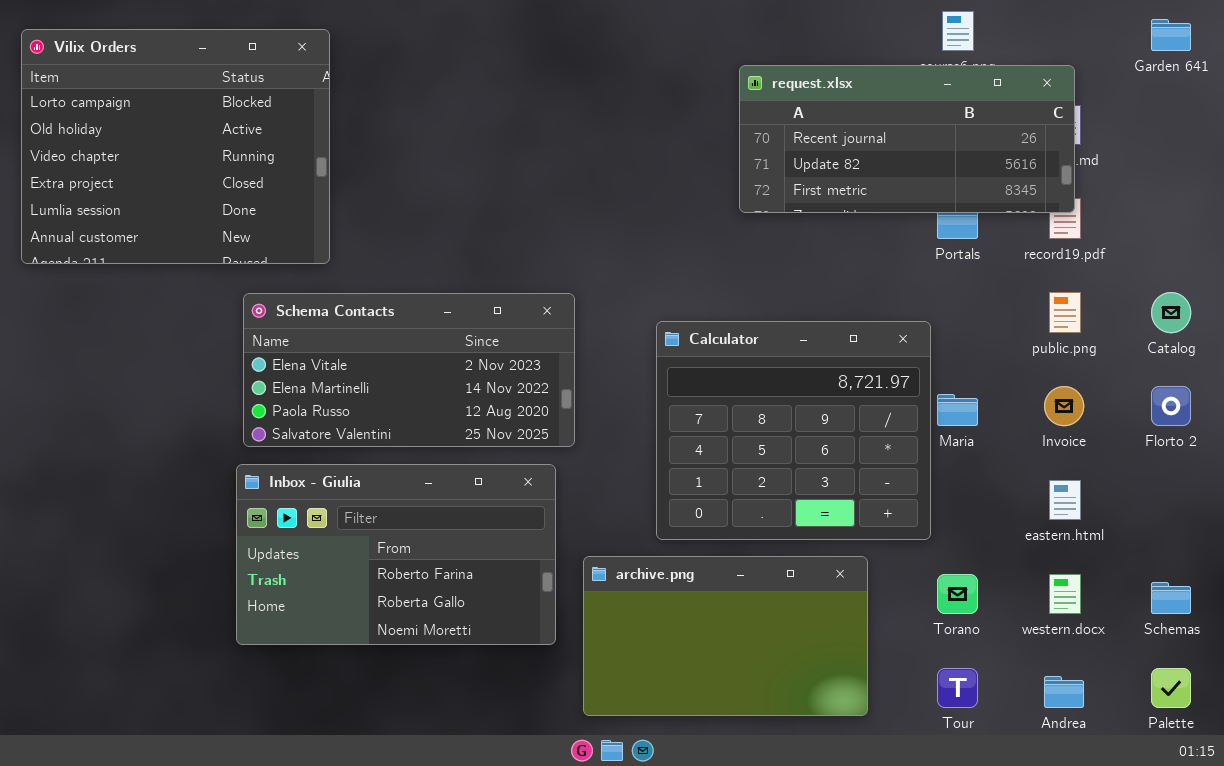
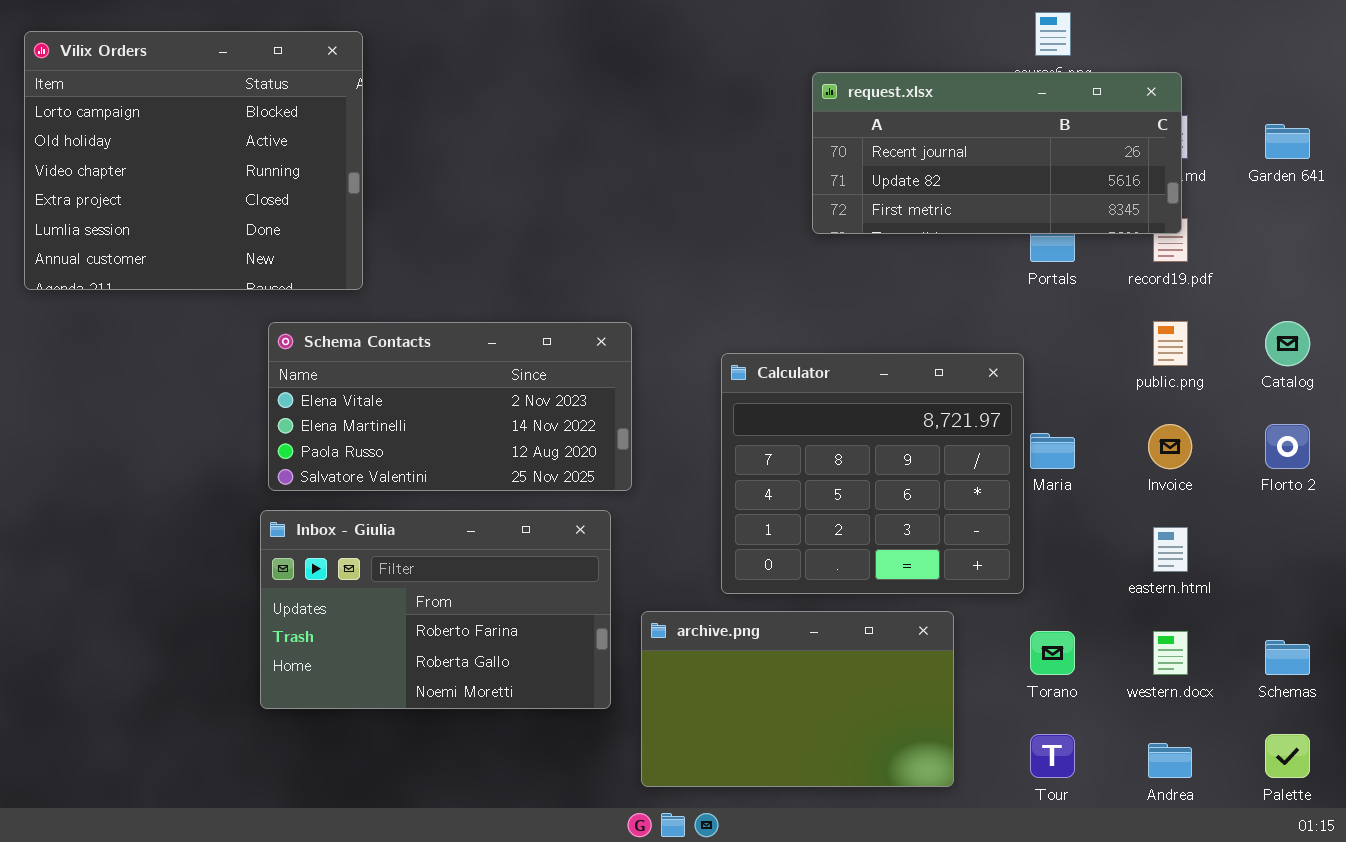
Garden 641: [1151,19,1191,51] -> [1265,124,1310,159], moved

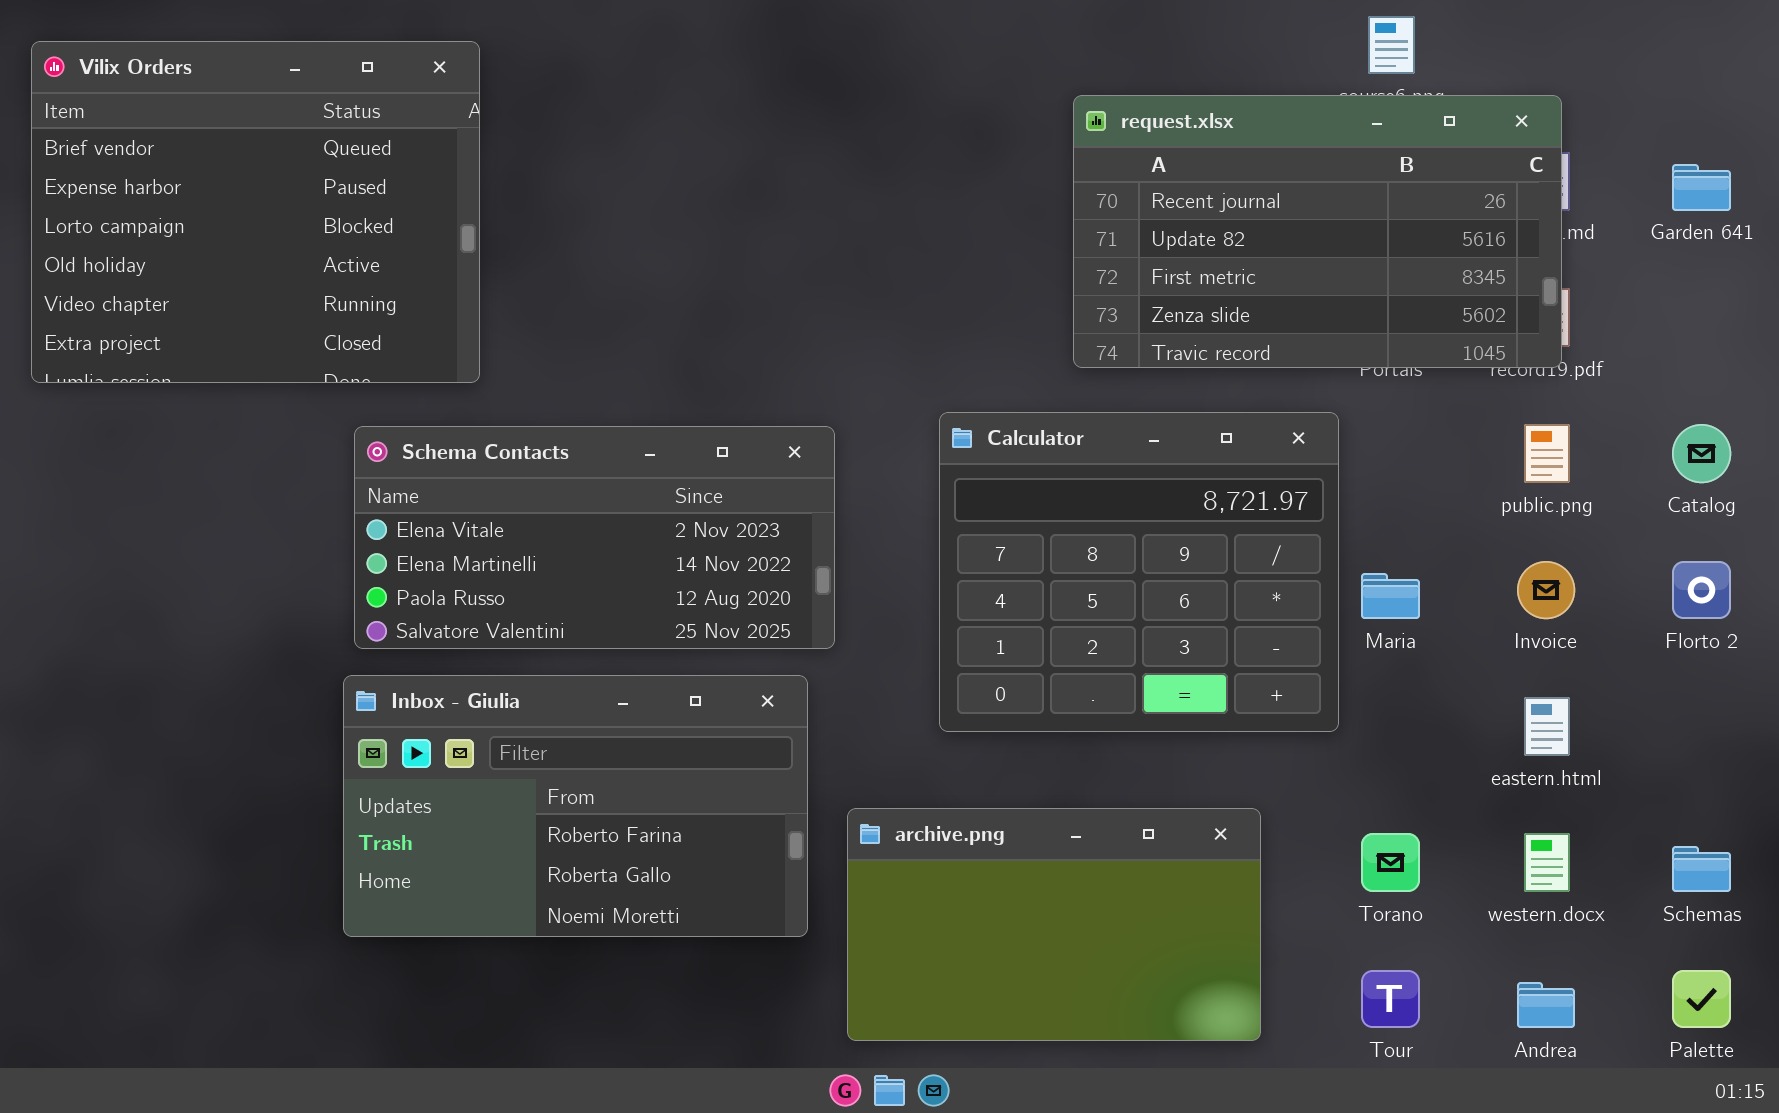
Vilix Orders: [24,31,363,290] -> [31,41,480,383], scrolled up 2 rows
request.xlsx: [812,72,1182,234] -> [1073,95,1562,368], resized
Calculator: [721,353,1024,594] -> [939,412,1339,732], moved

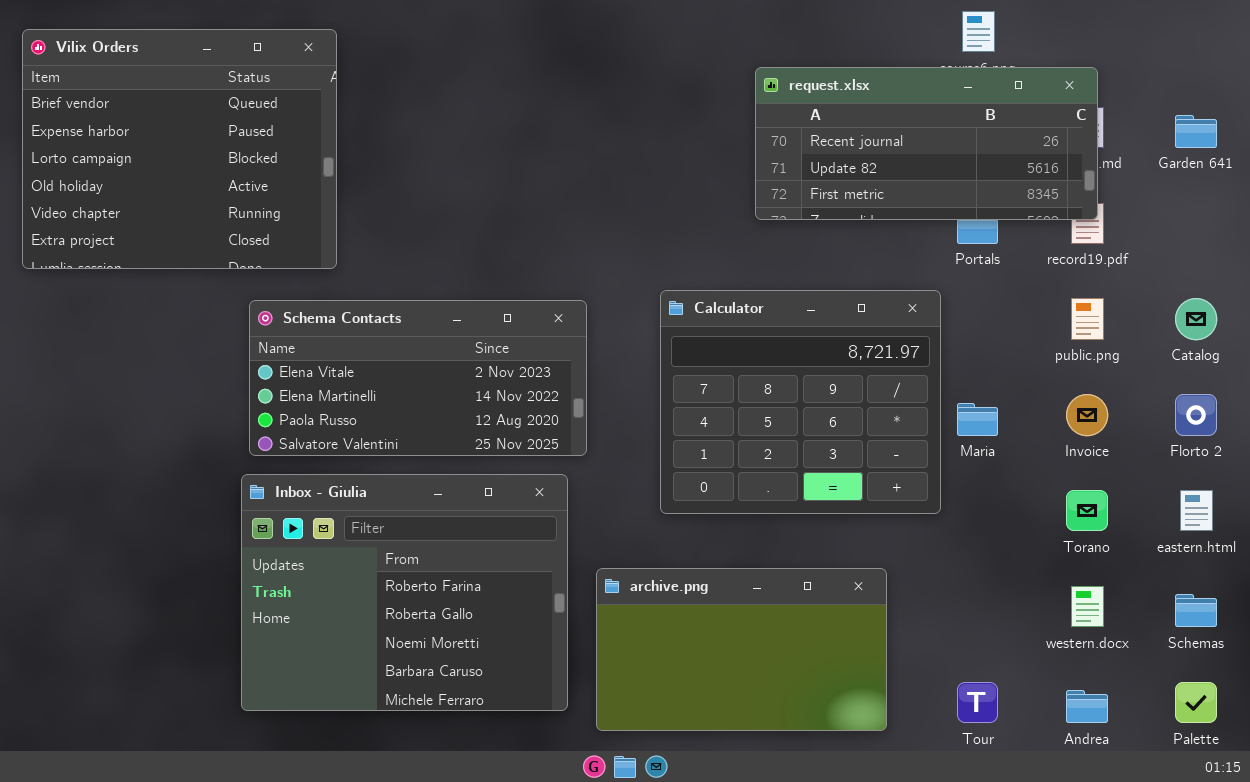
request.xlsx: [1073,95,1562,368] -> [755,67,1098,220], resized
Inbox - Giulia: [343,675,808,937] -> [241,474,568,711], resized
eastern.html: [1524,697,1570,756] -> [1180,490,1213,531], moved
Torano: [1361,833,1420,892] -> [1066,490,1108,531], moved

